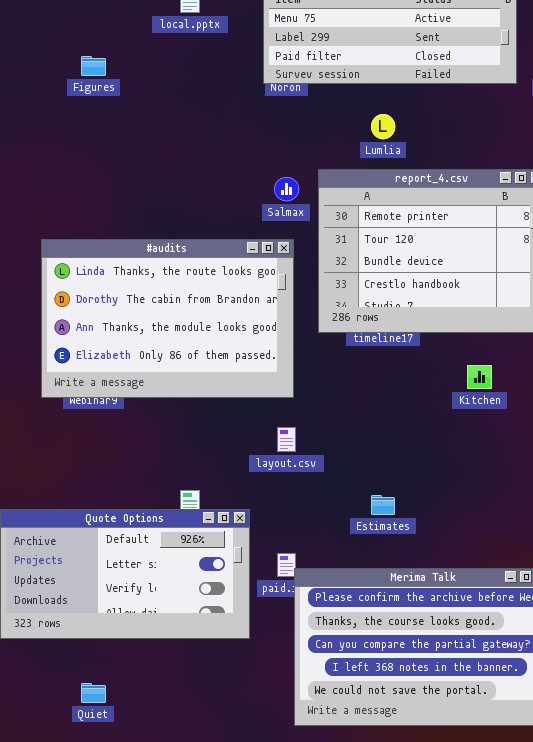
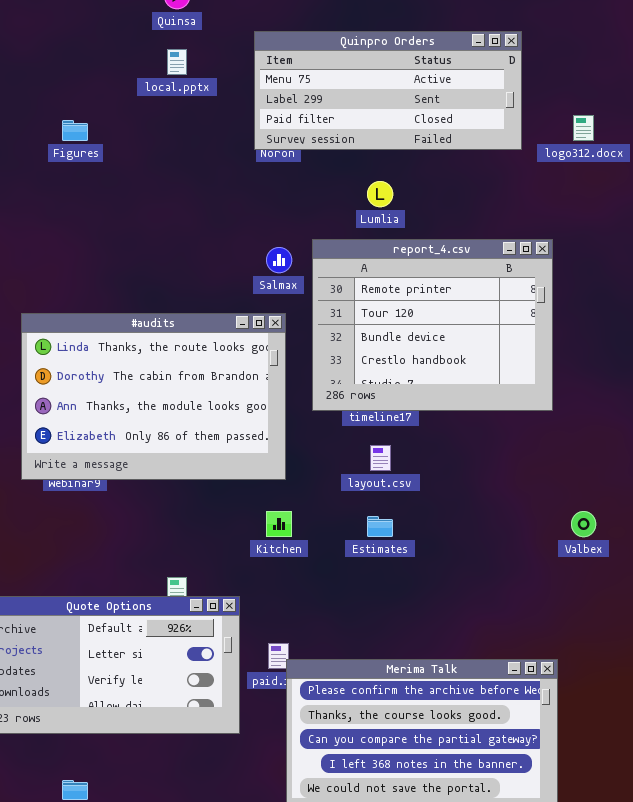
Kitchen: [467,365,492,389] -> [266,511,292,537], moved
layout.csv: [277,427,296,452] -> [370,445,391,471], moved
Estimates: [371,495,395,515] -> [367,516,393,537], moved

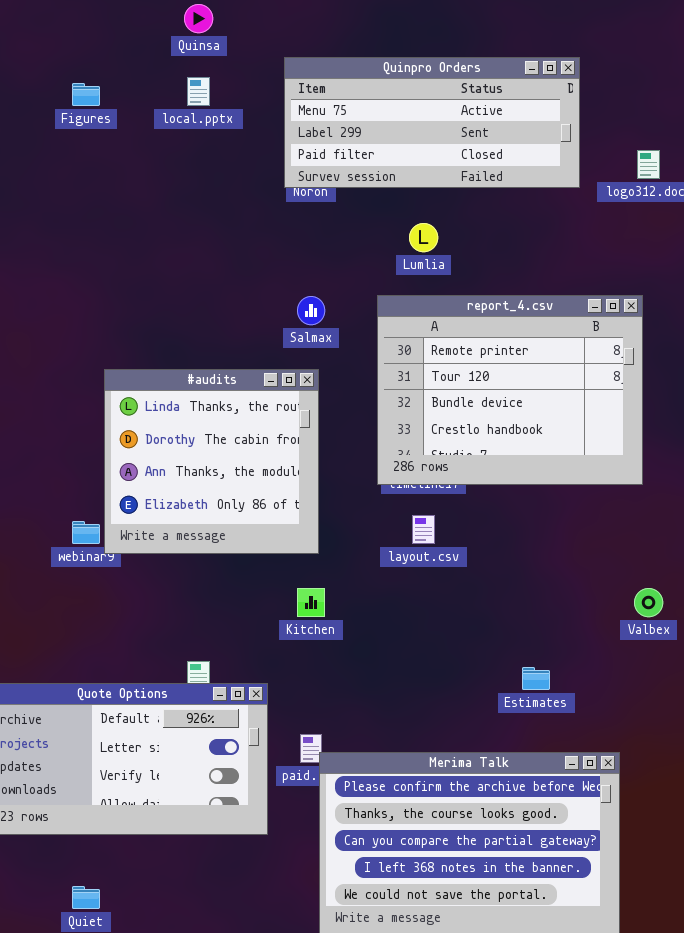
Figures: [62,120,88,141] -> [72,83,100,106], moved
report_4.csv: [312,239,553,411] -> [377,295,643,485], moved
#audits: [21,313,286,480] -> [104,369,319,554], resized
Estimates: [367,516,393,537] -> [522,667,550,690], moved

